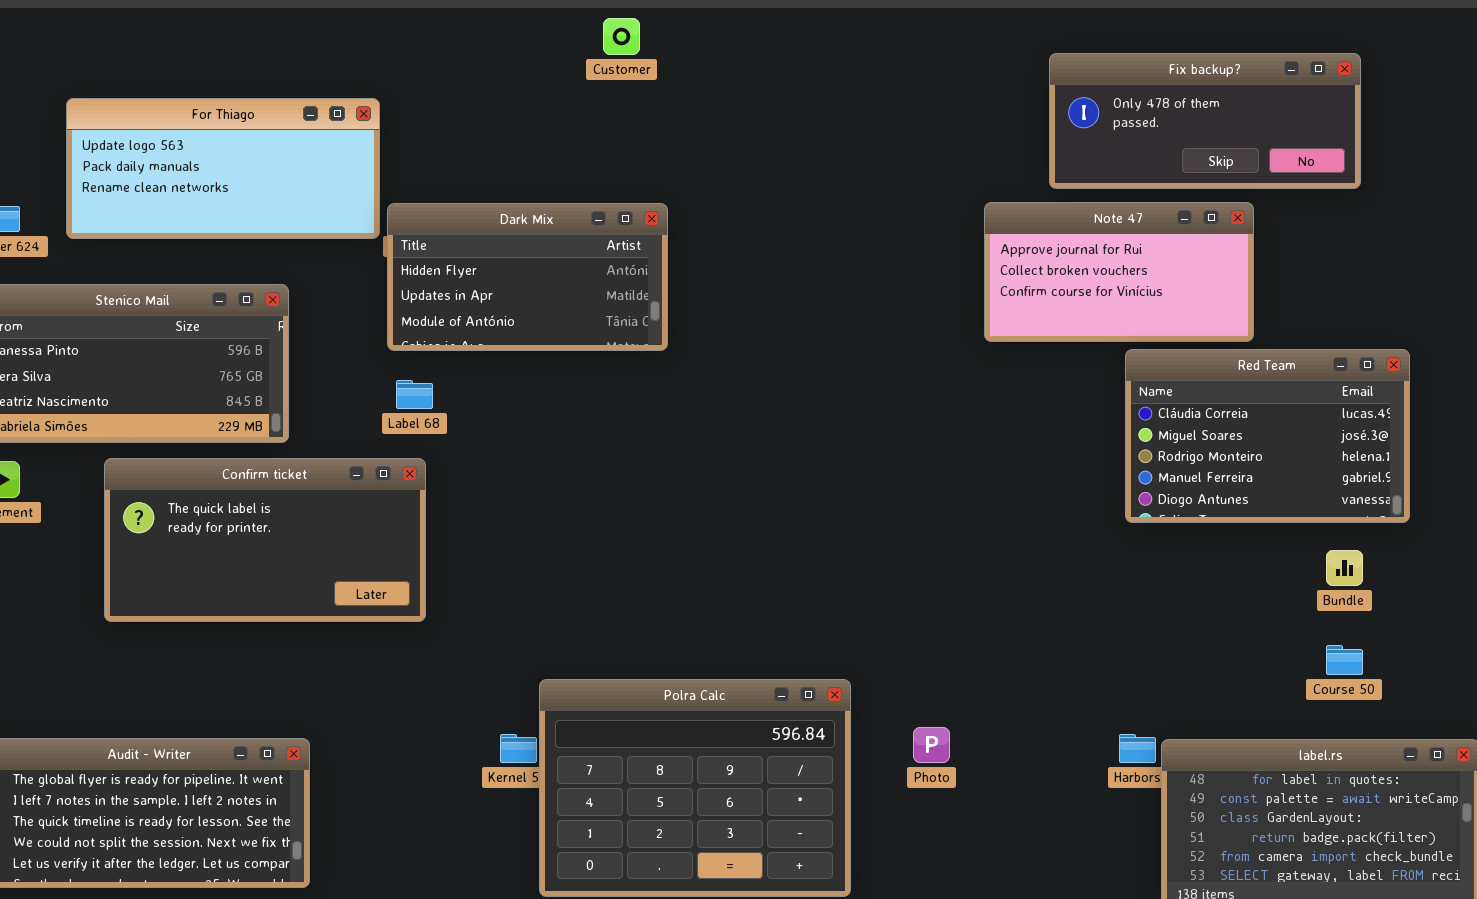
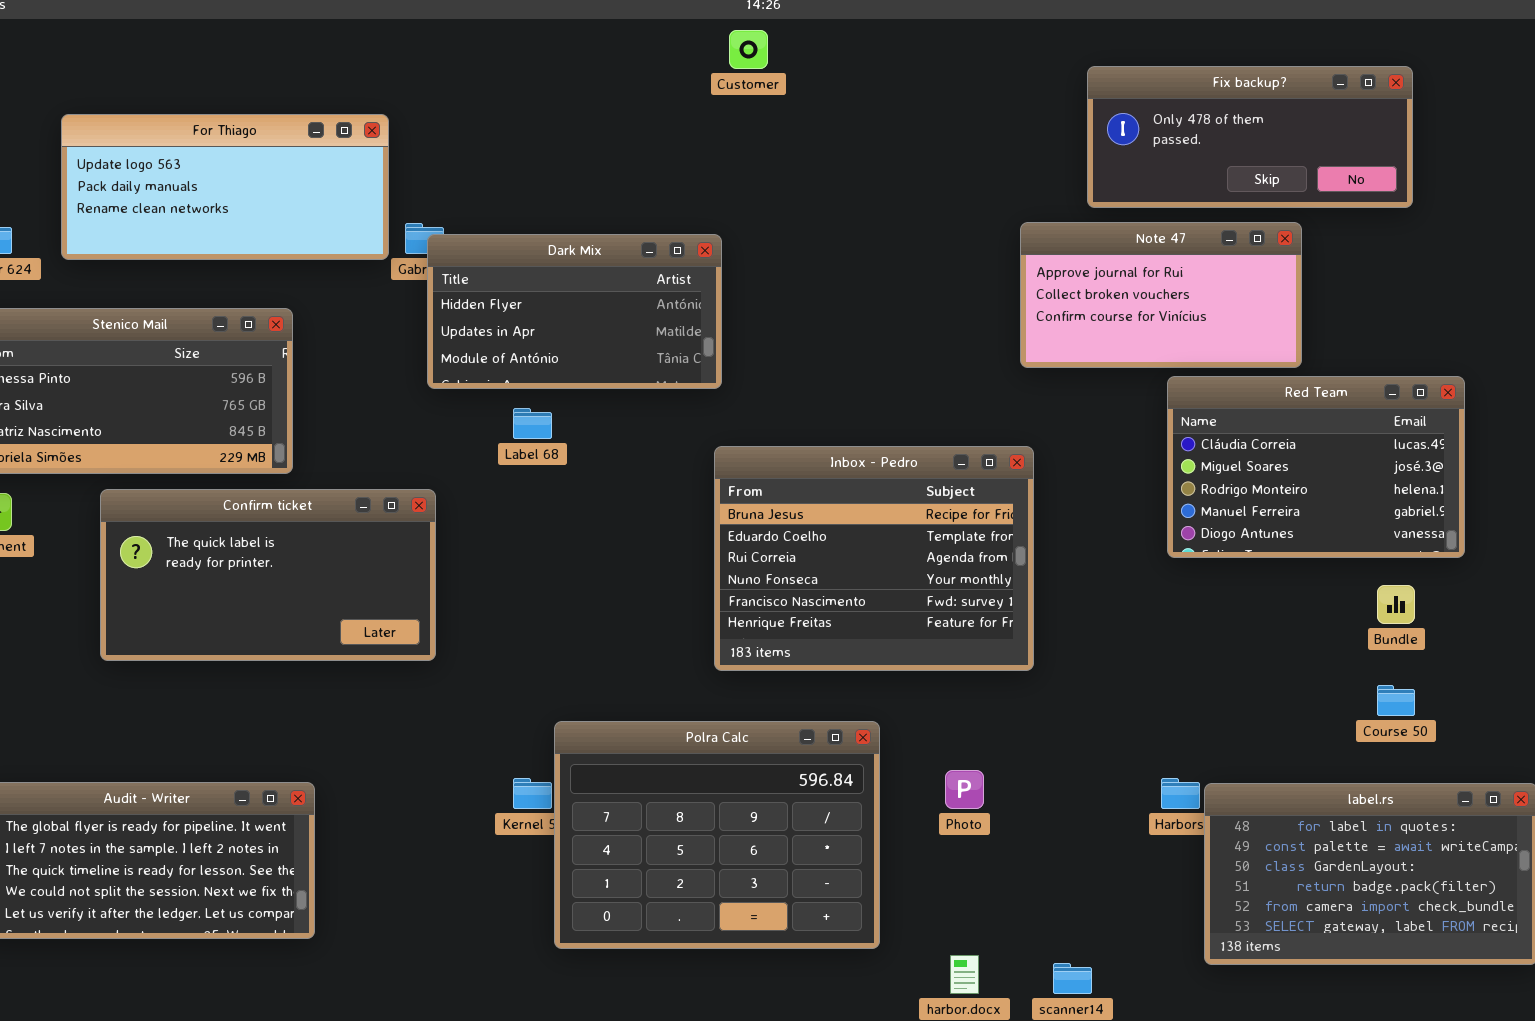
Customer: [603,18,640,55] -> [729,30,768,69], moved
Dark Mix: [387,203,668,351] -> [427,234,722,389], moved
Label 68: [396,380,433,409] -> [513,408,552,439], moved
Inbox - Pedro: none -> [714,446,1034,671], opened

